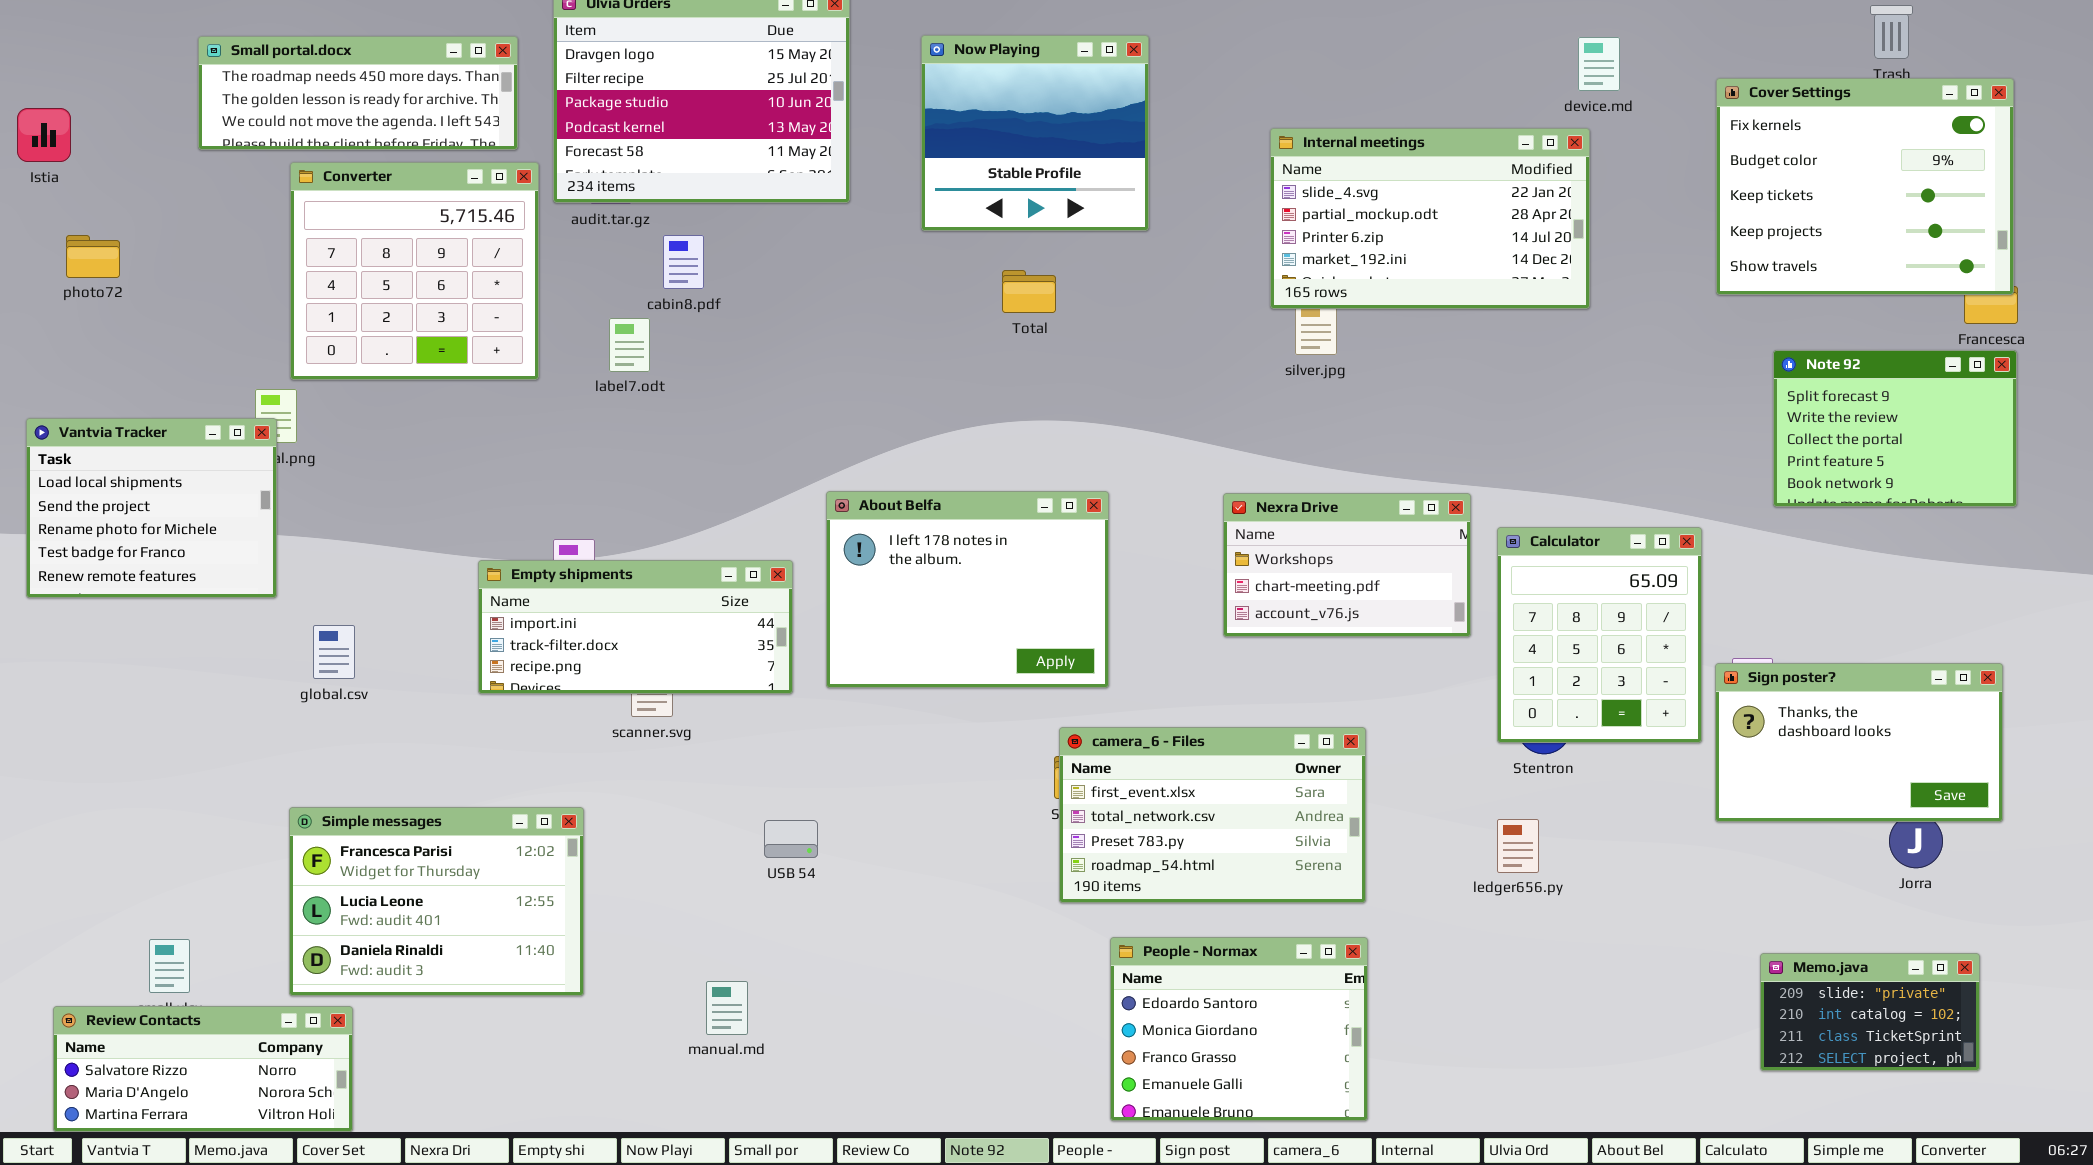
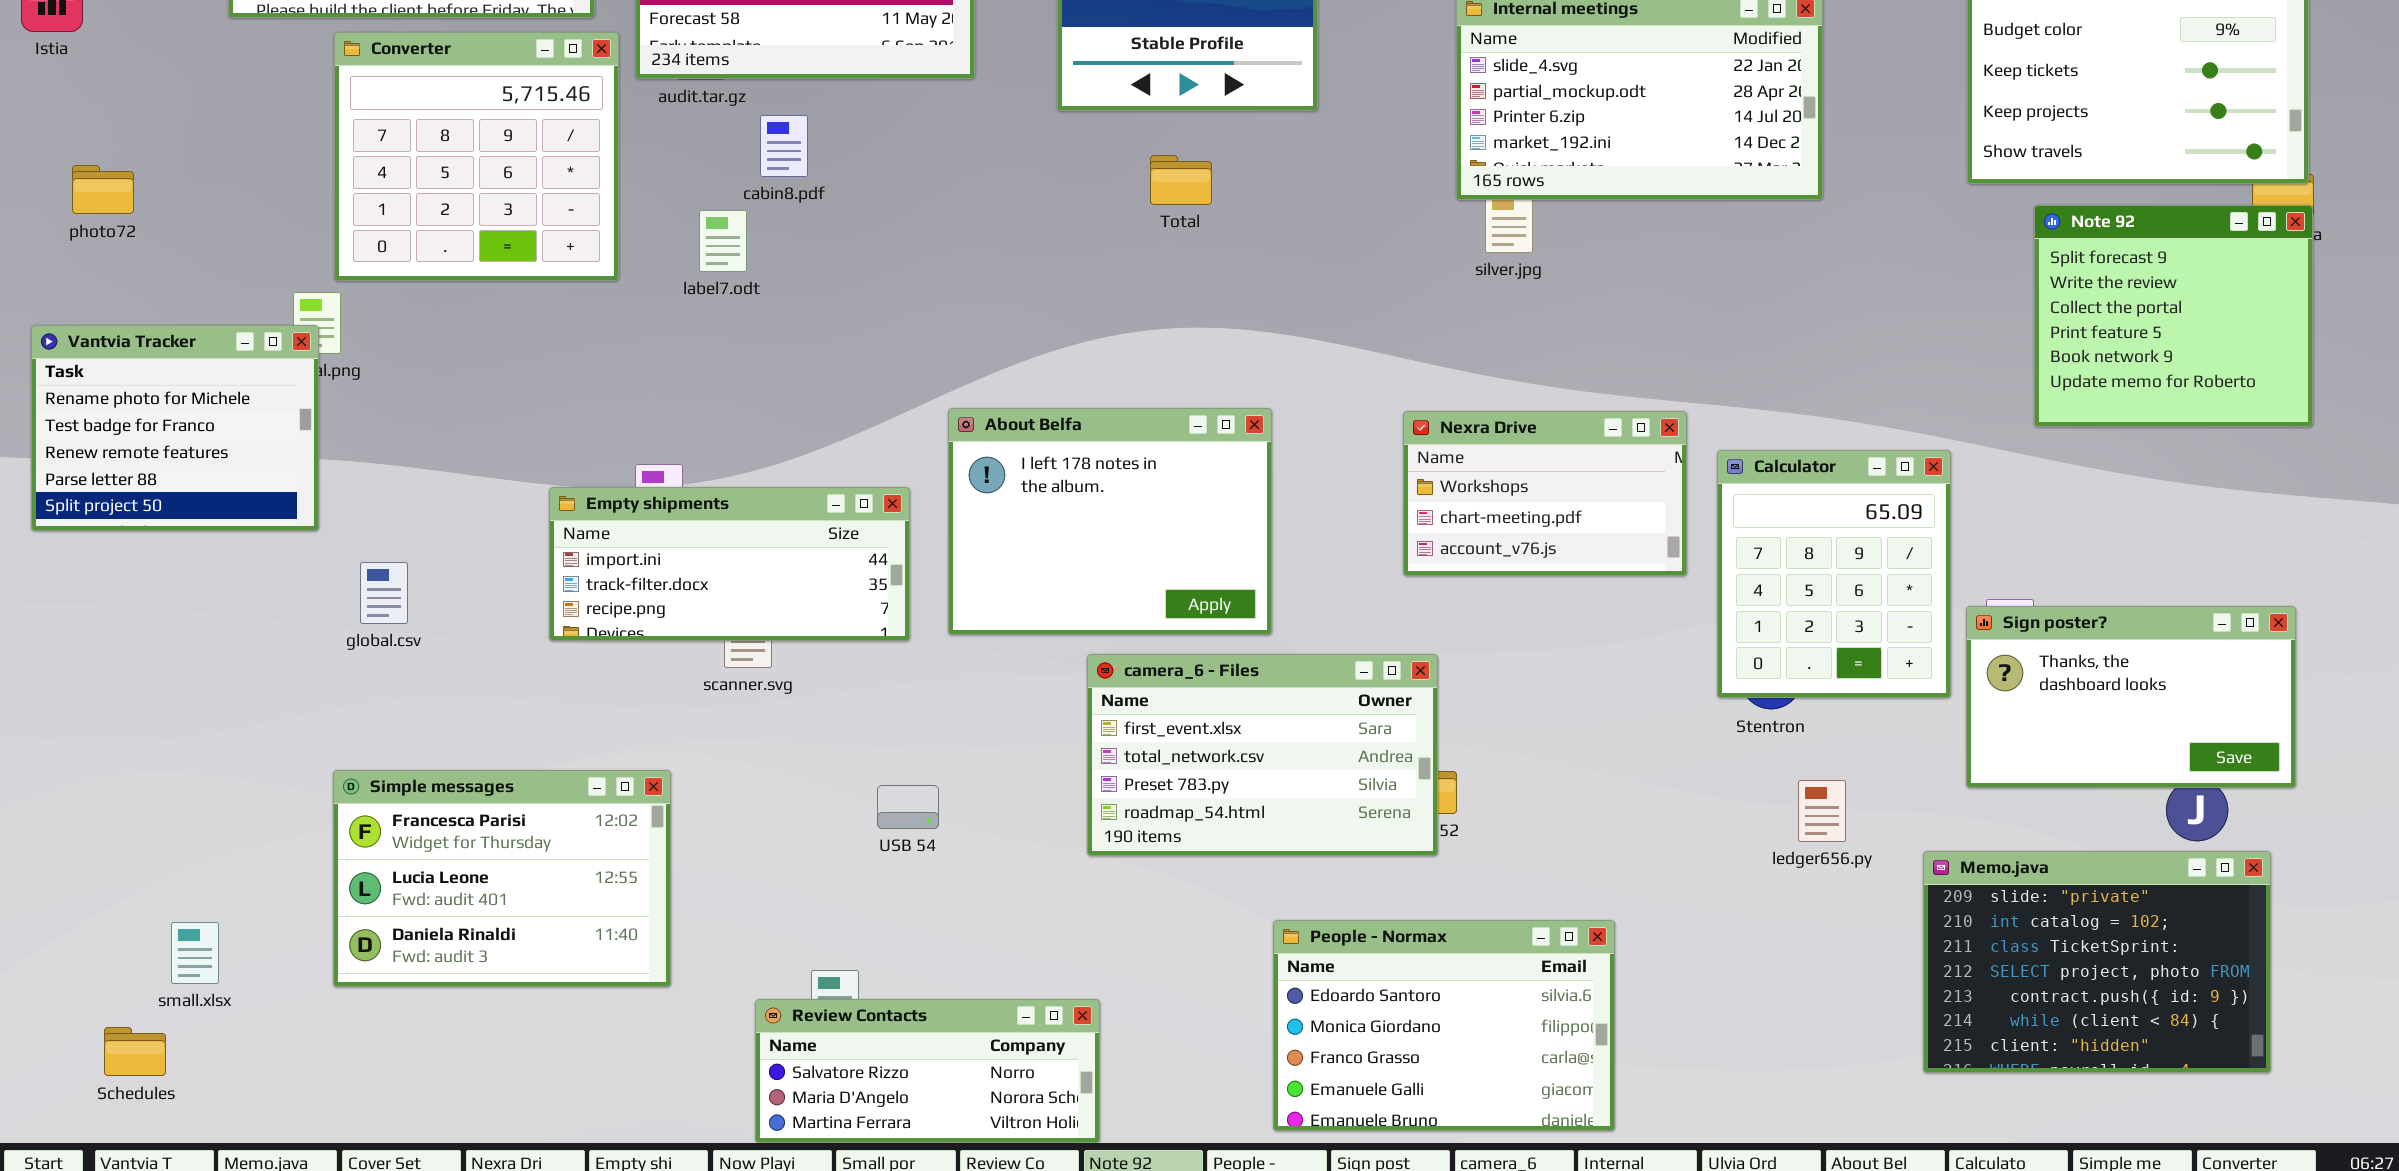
photo72: [66,235,120,278] -> [72,165,134,214], moved
Note 92: [1773,350,2017,507] -> [2034,205,2313,427], resized
Vantvia Tracker: [26,418,277,598] -> [31,325,319,531], scrolled down 2 rows
camera_6 - Files: [1059,727,1366,903] -> [1087,654,1438,856], moved
ledger656.py: [1497,819,1539,873] -> [1798,780,1846,842], moved
People - Normax: [1110,937,1368,1121] -> [1273,920,1615,1131], resized
Memo.java: [1760,953,1980,1071] -> [1923,851,2271,1073], resized
Review Contacts: [53,1006,353,1132] -> [755,999,1100,1143], moved

